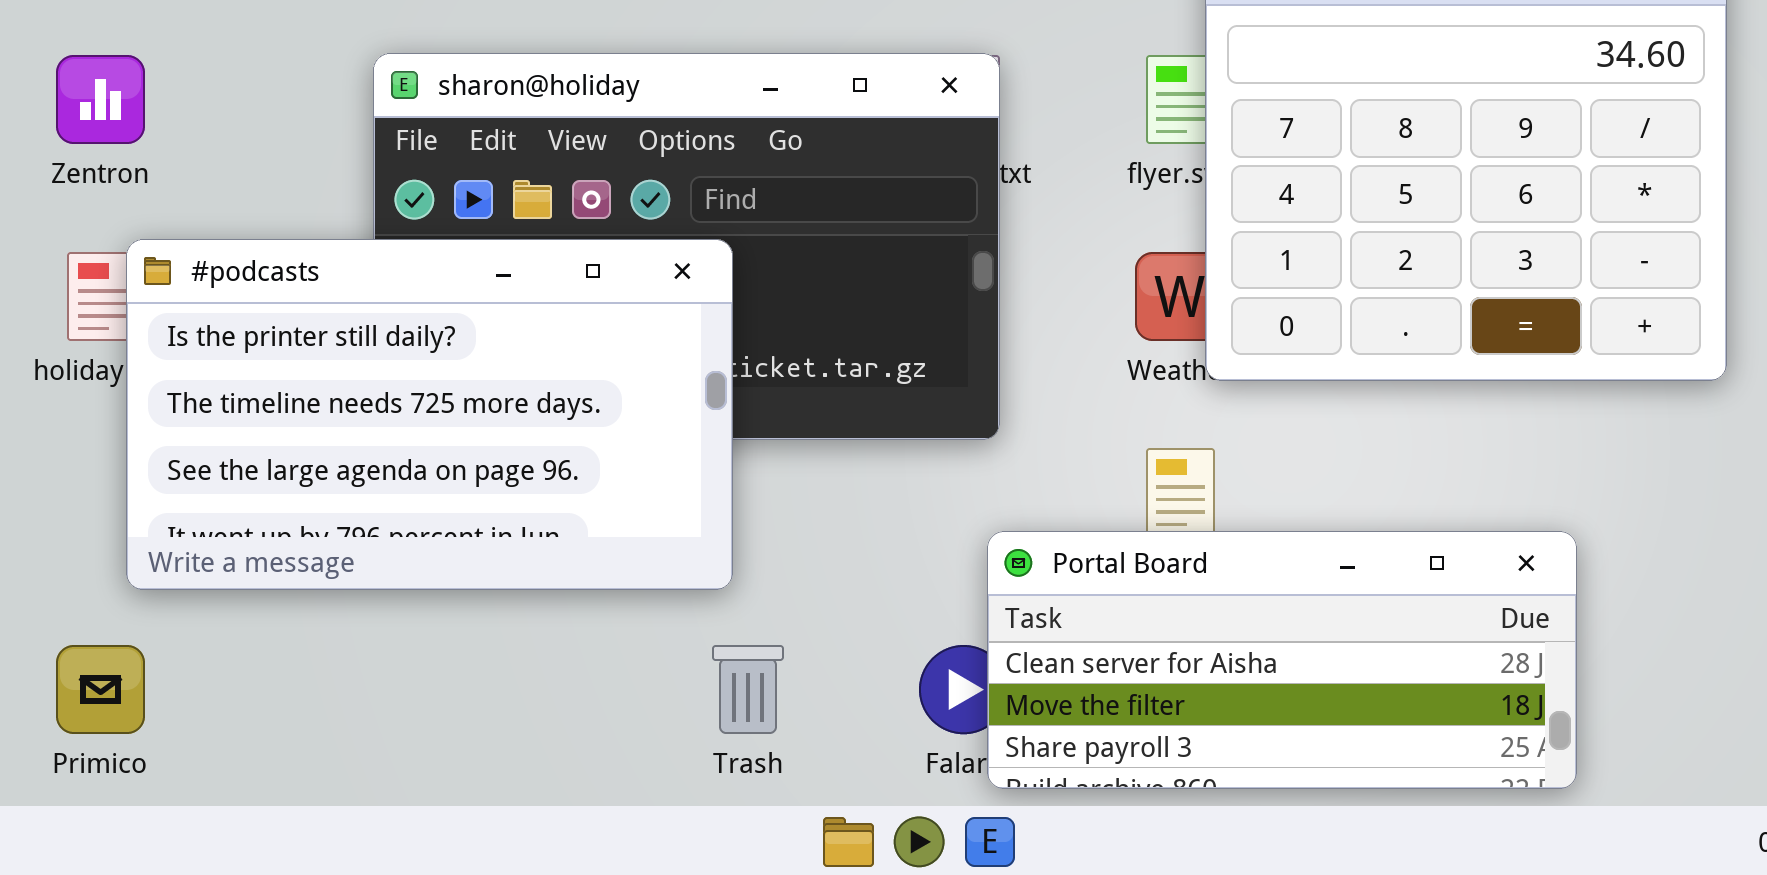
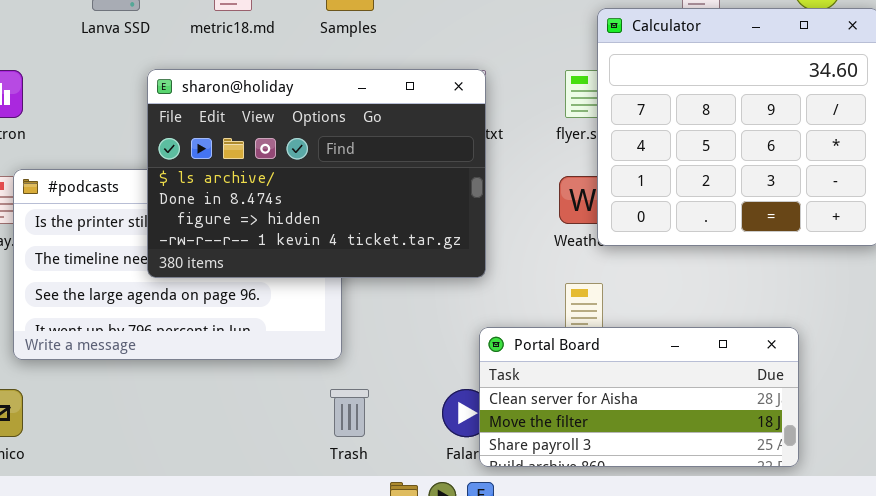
sharon@holiday: [373,53,1000,440] -> [147,69,486,278], raised

